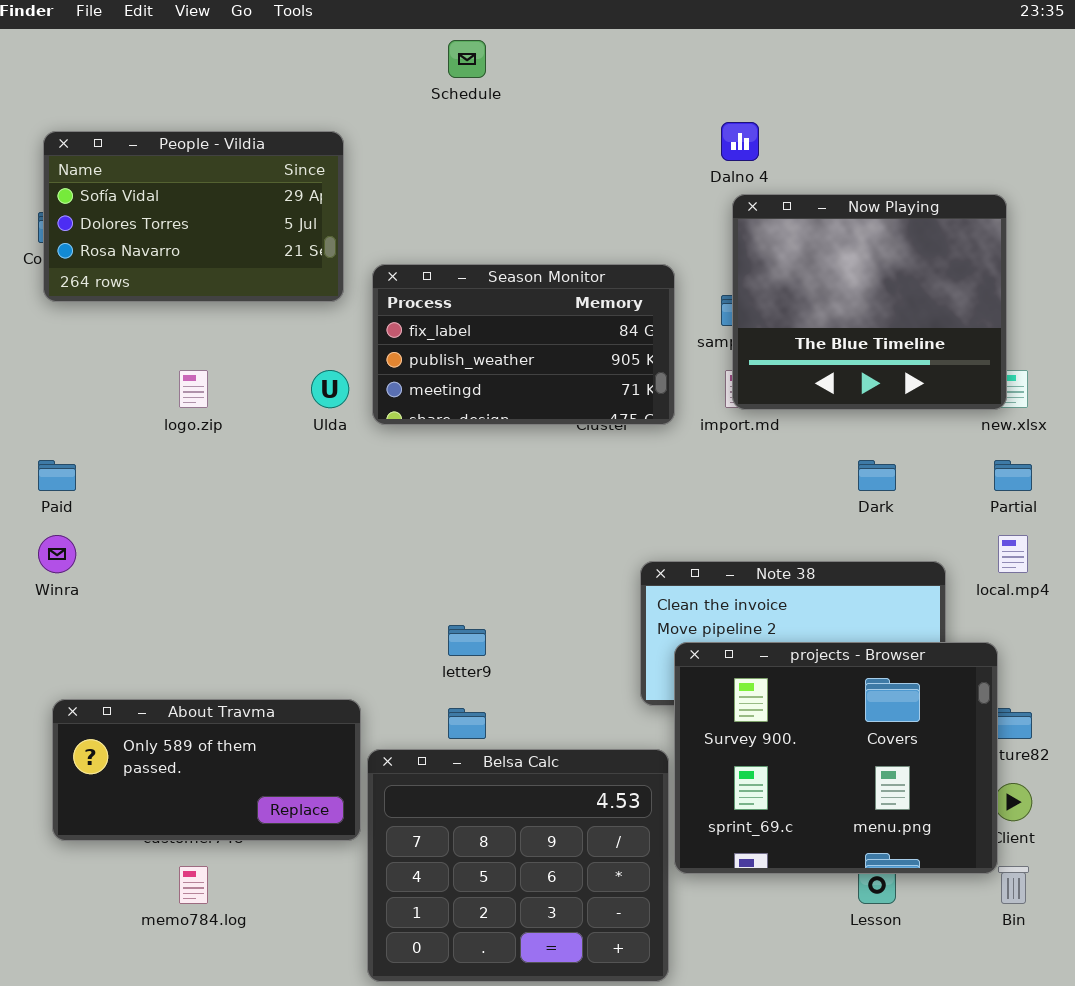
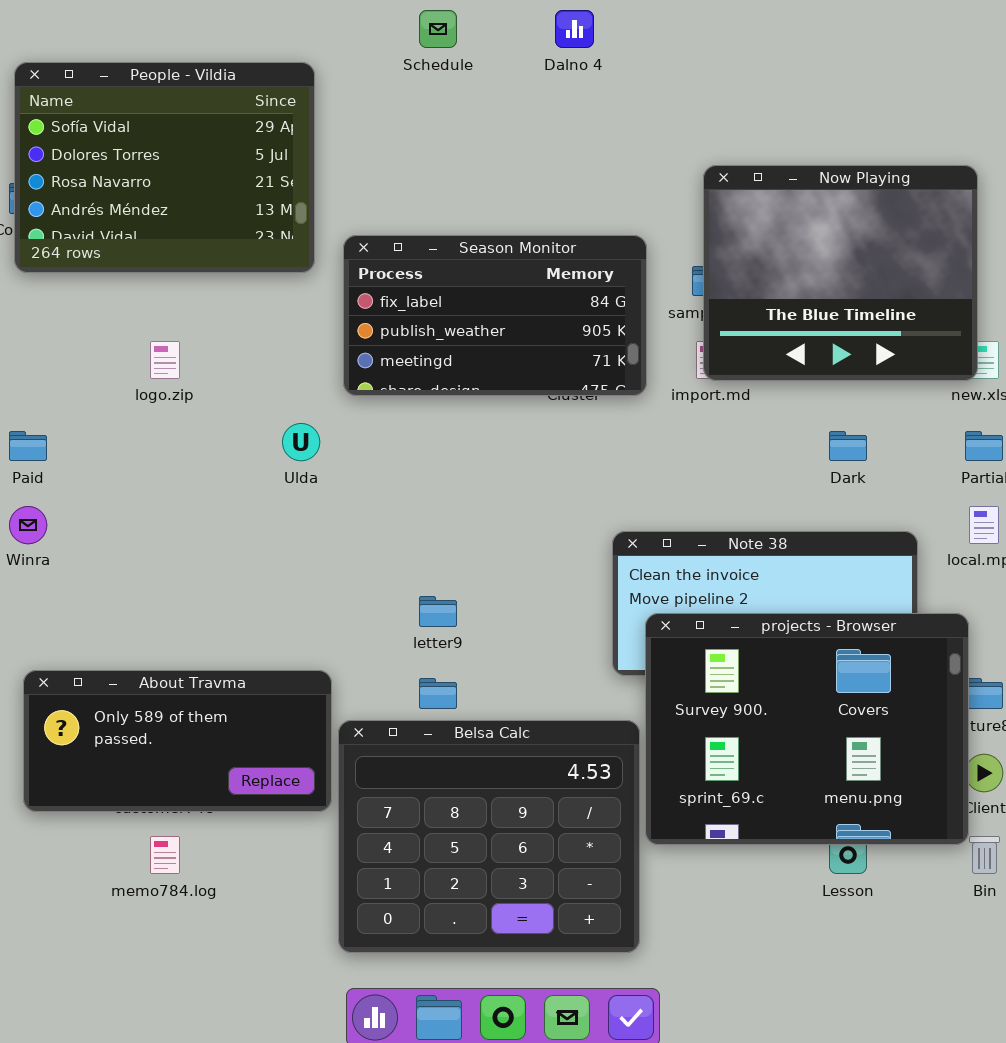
Dalno 4: [721,122,759,161] -> [555,10,594,48], moved
People - Vildia: [43,131,344,302] -> [14,62,315,273], resized
Ulda: [311,370,349,408] -> [282,423,320,461], moved

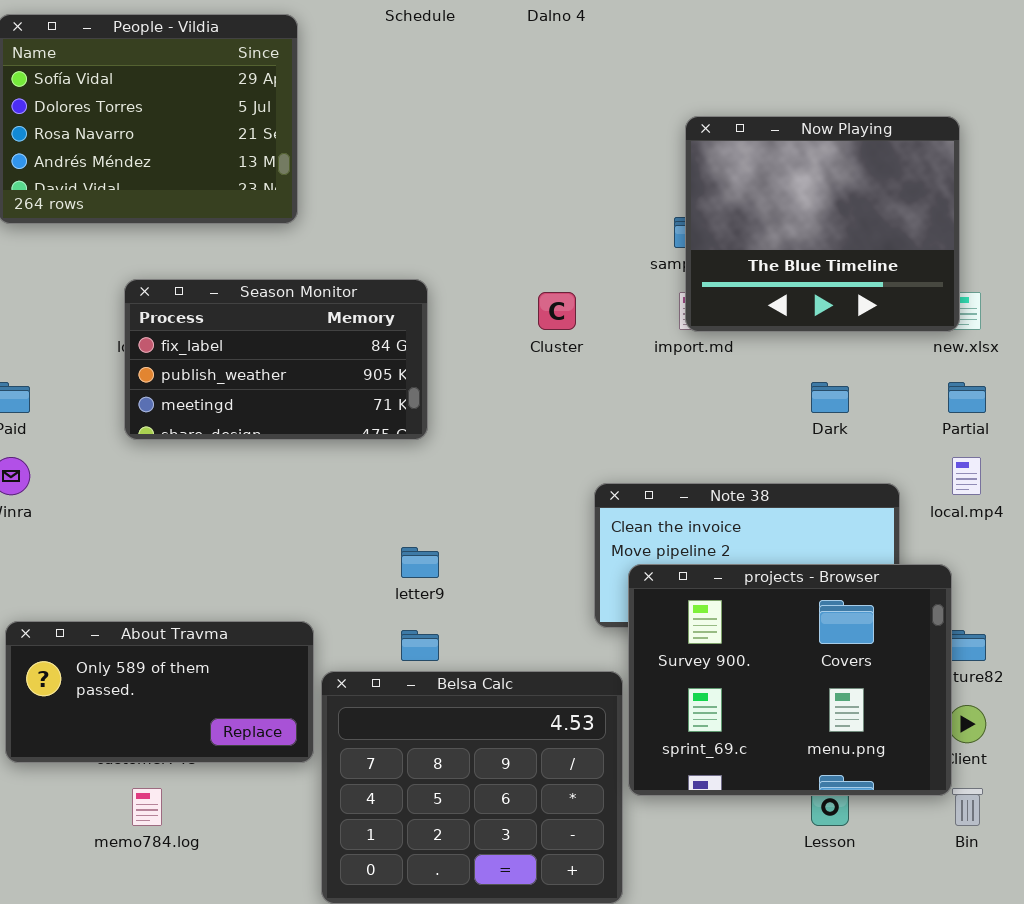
Season Monitor: [343,235,647,396] -> [124,279,428,440], moved

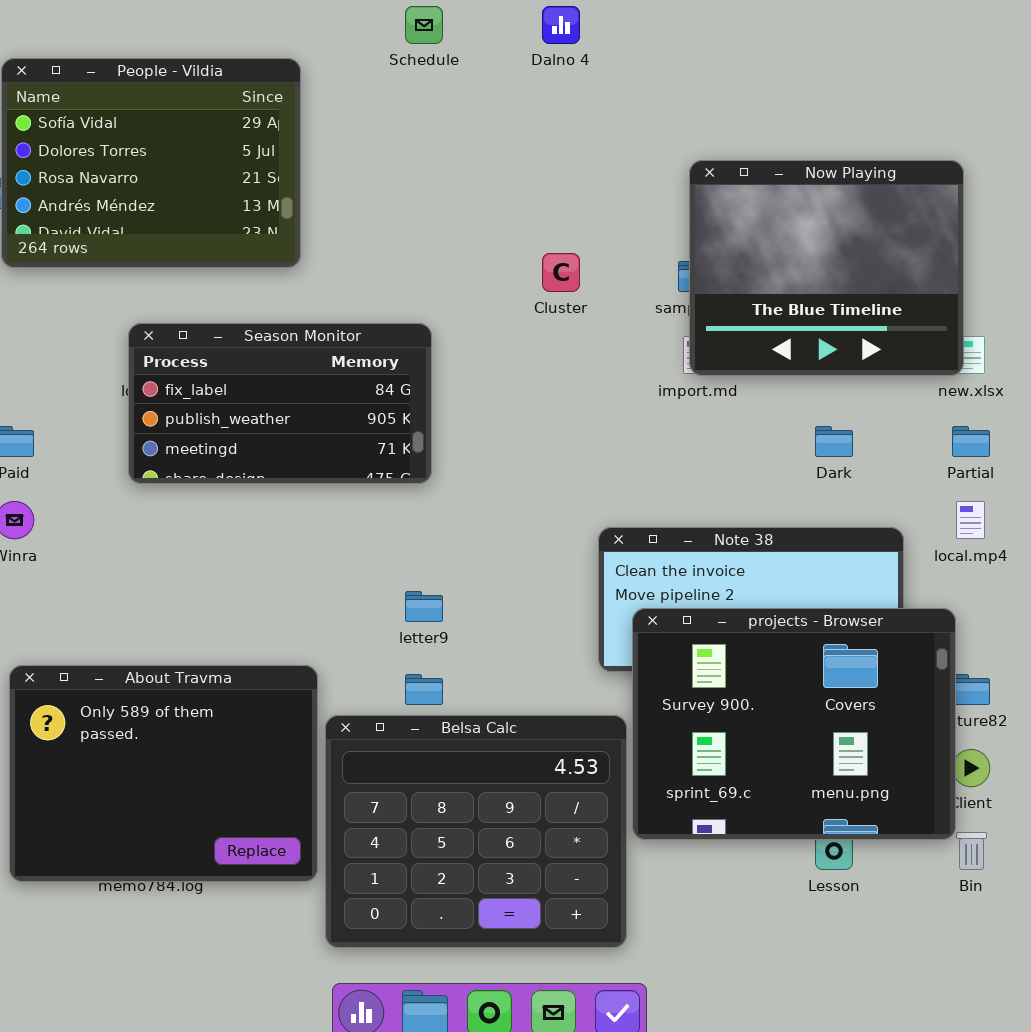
Cluster: [538,292,576,330] -> [542,253,580,292], moved
About Travma: [5,621,314,763] -> [9,665,318,882], resized

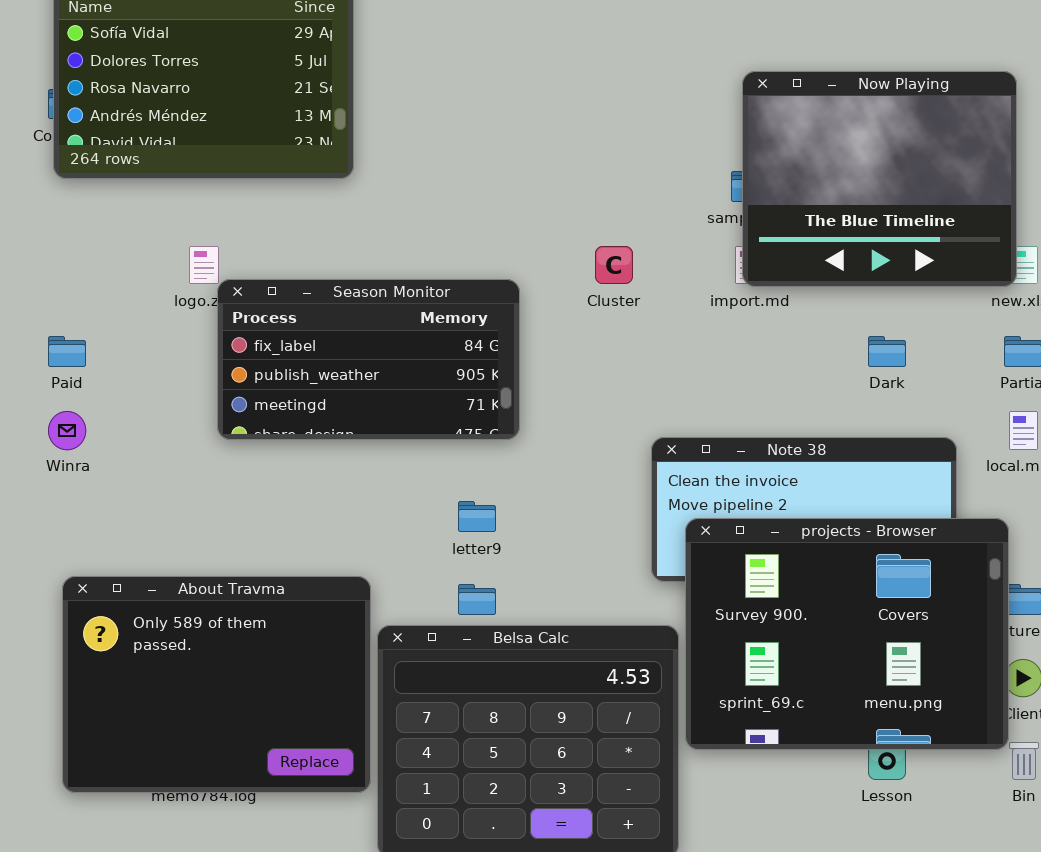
Cluster: [542,253,580,292] -> [595,246,633,284], moved
Season Monitor: [128,323,432,484] -> [217,279,520,440], moved

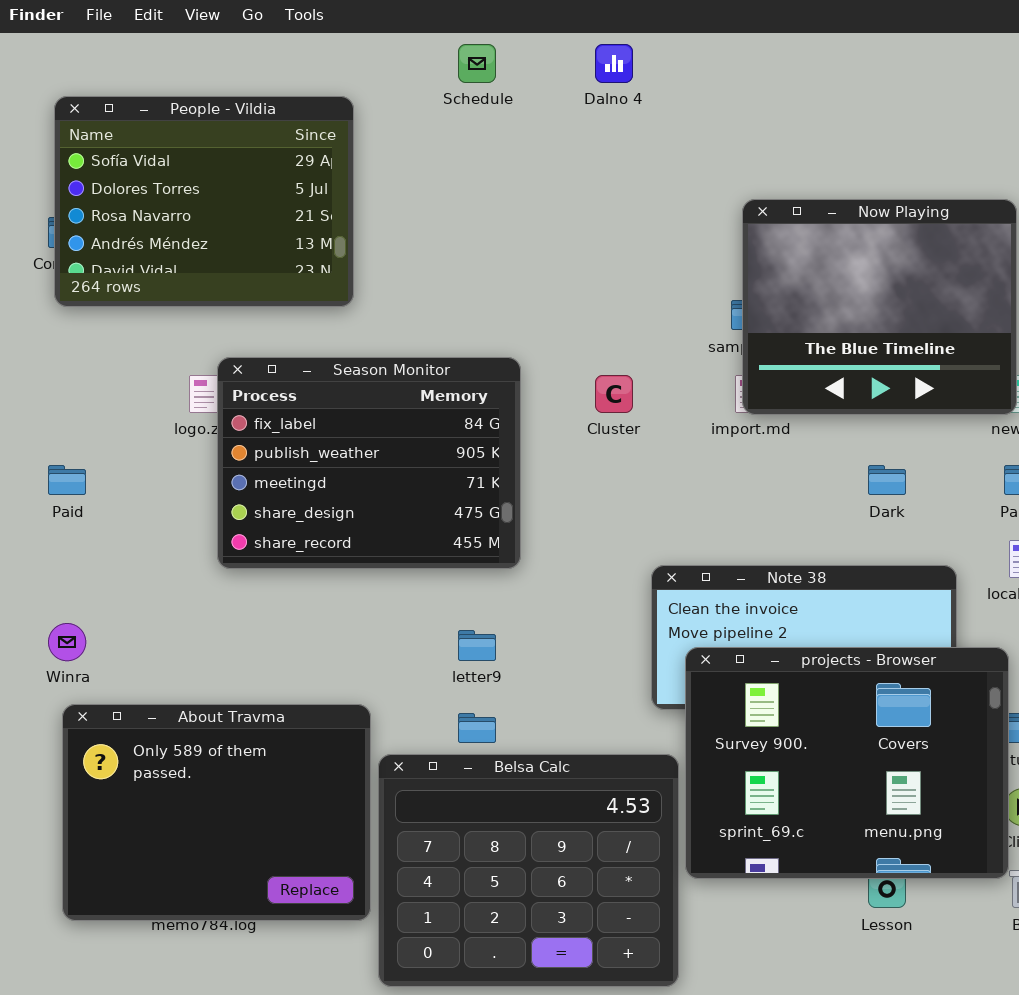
Season Monitor: [217,279,520,440] -> [217,357,521,569], resized
Winra: [48,411,86,450] -> [48,623,86,661], moved

